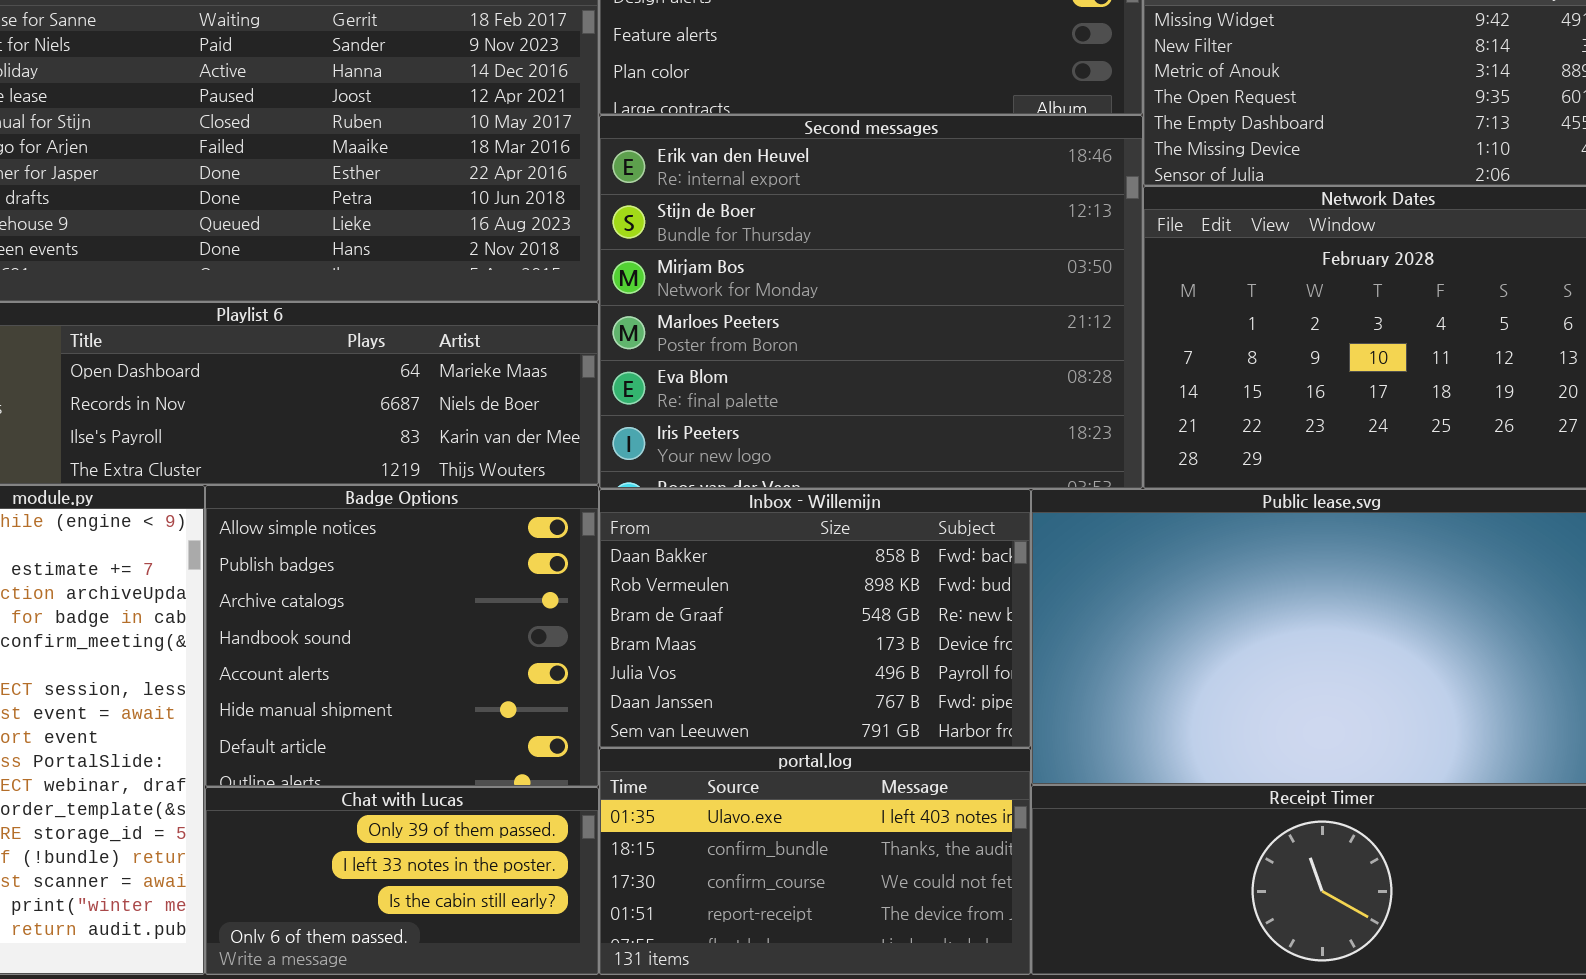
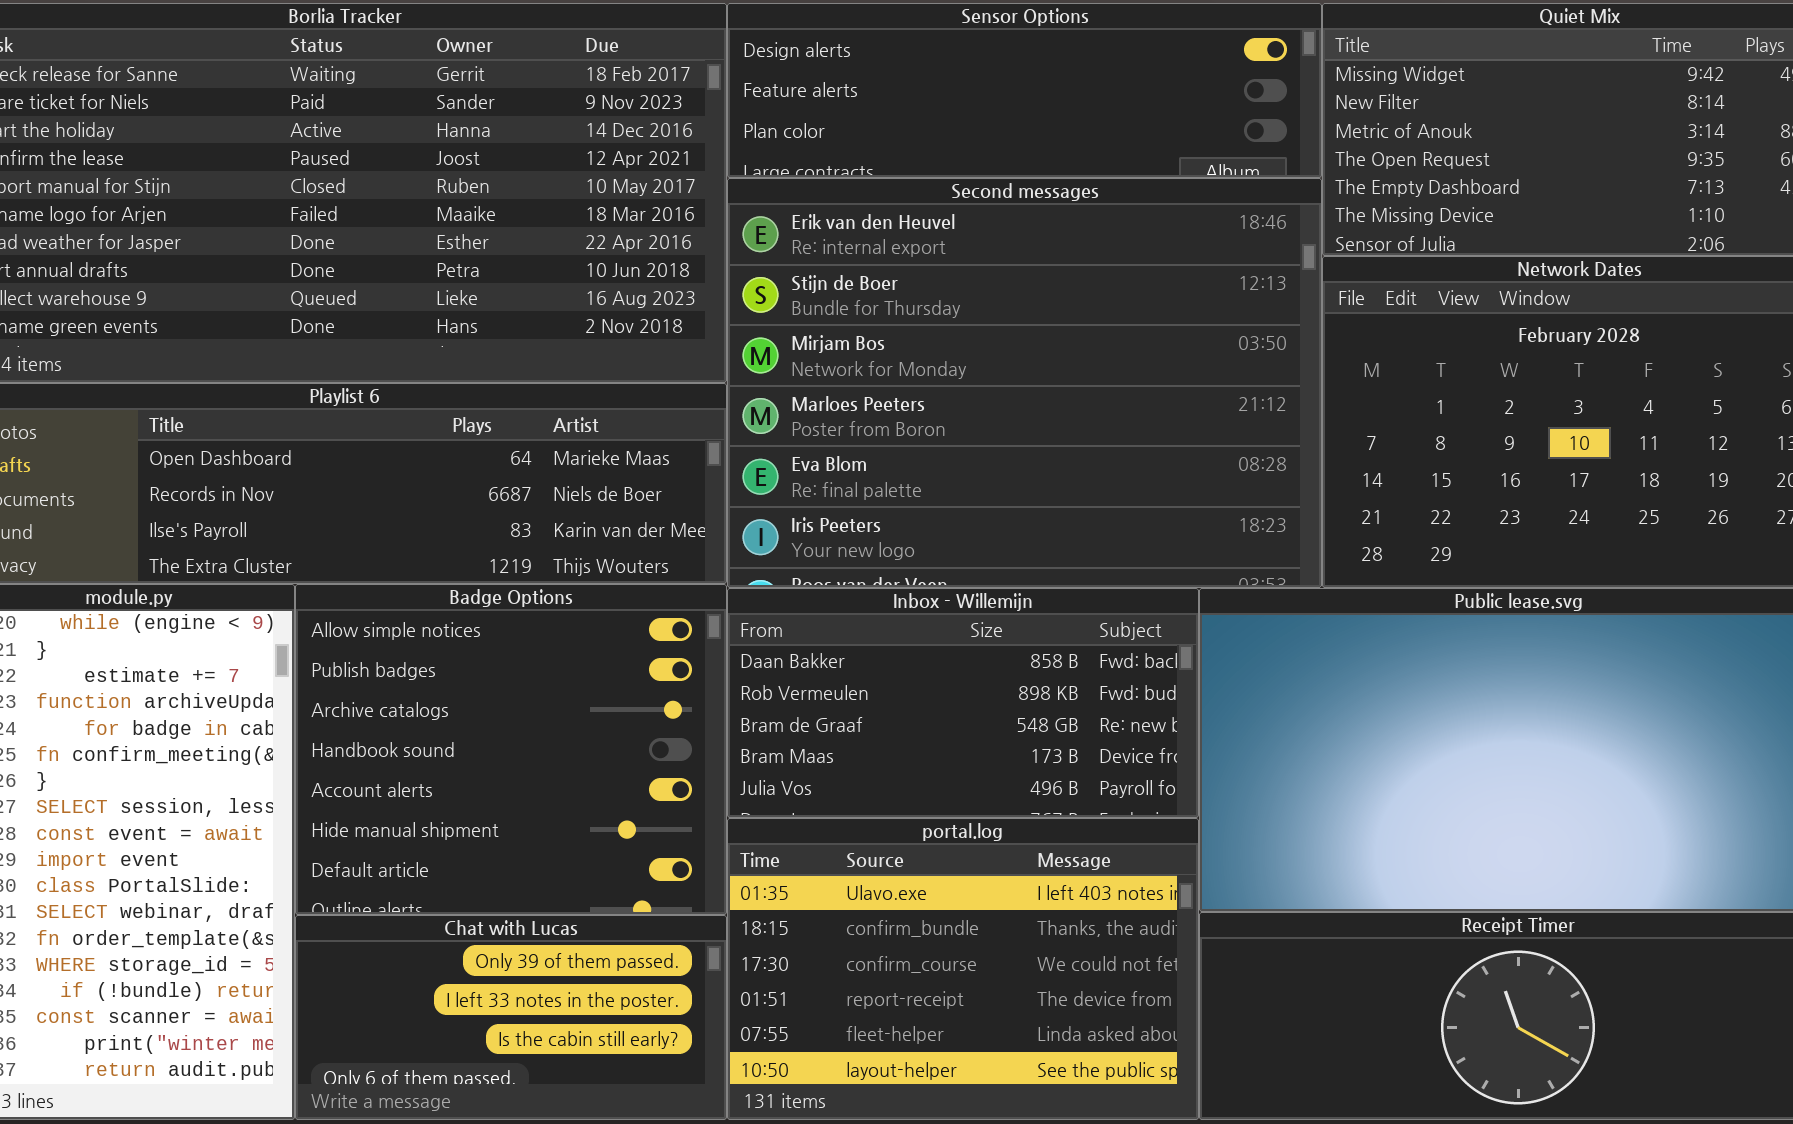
Inbox - Willemijn: [599,489,1031,748] -> [727,588,1199,818], resized
portal.log: [599,748,1031,975] -> [727,818,1199,1120], resized

